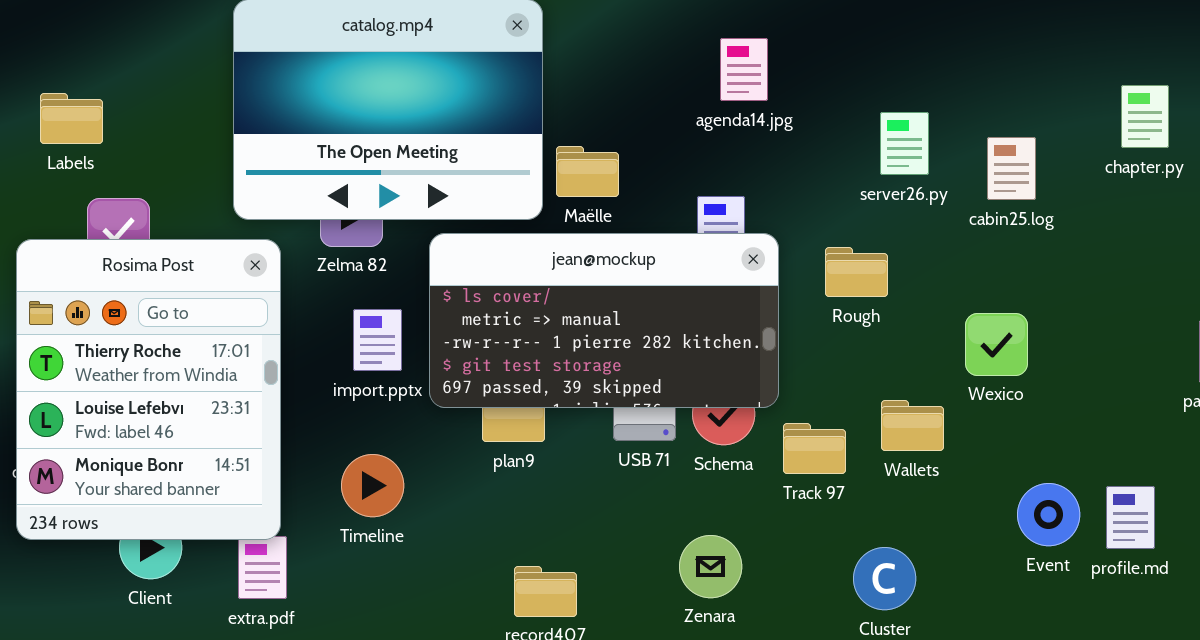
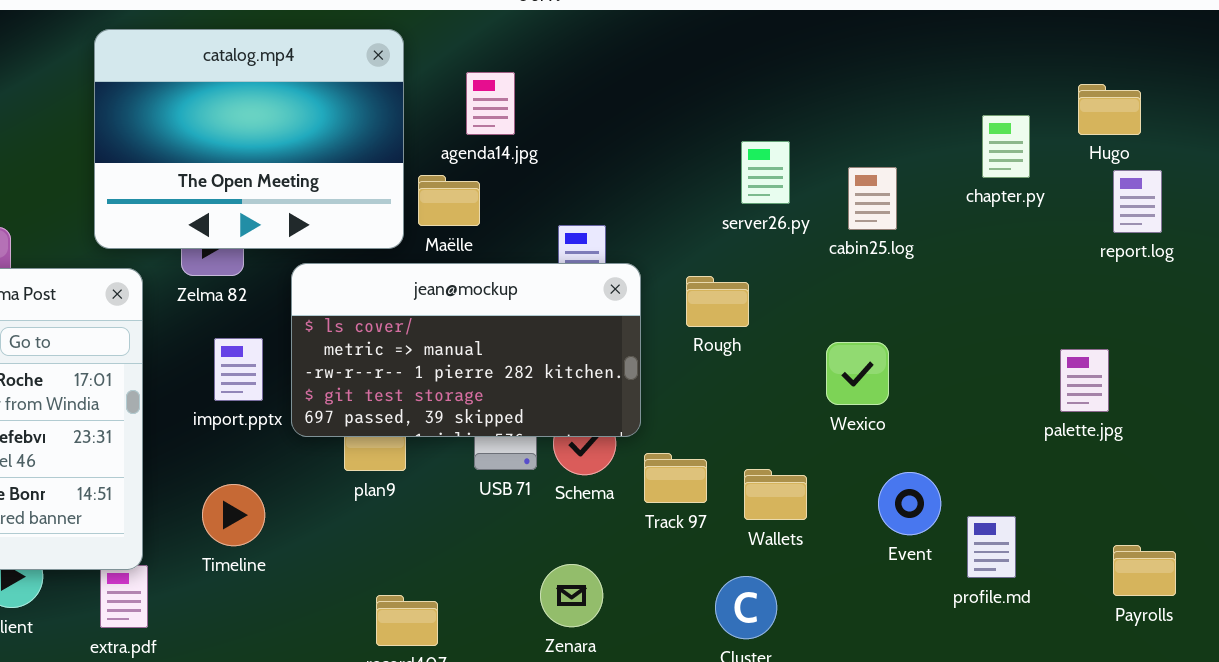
agenda14.jpg: [720,38,768,101] -> [466,72,515,135], moved
Wallets: [881,400,944,451] -> [744,469,807,520], moved
Event: [1017,483,1080,546] -> [878,472,941,535], moved

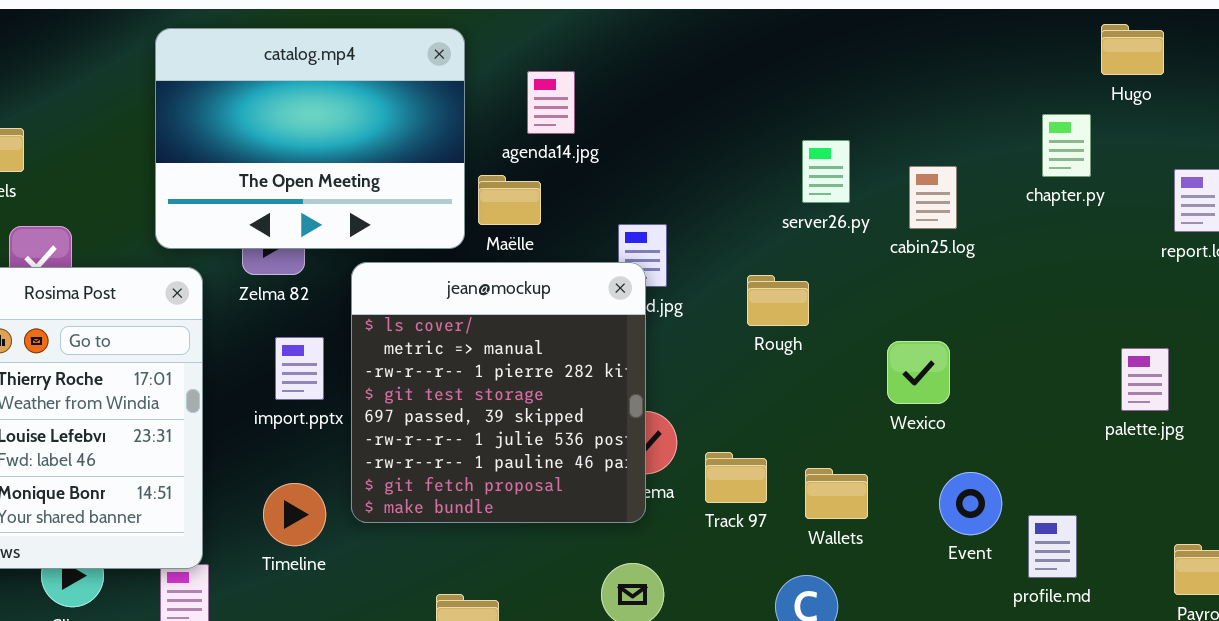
Hugo: [1078,84,1141,135] -> [1101,24,1164,75], moved
jean@mockup: [291,263,641,437] -> [351,262,646,523], resized

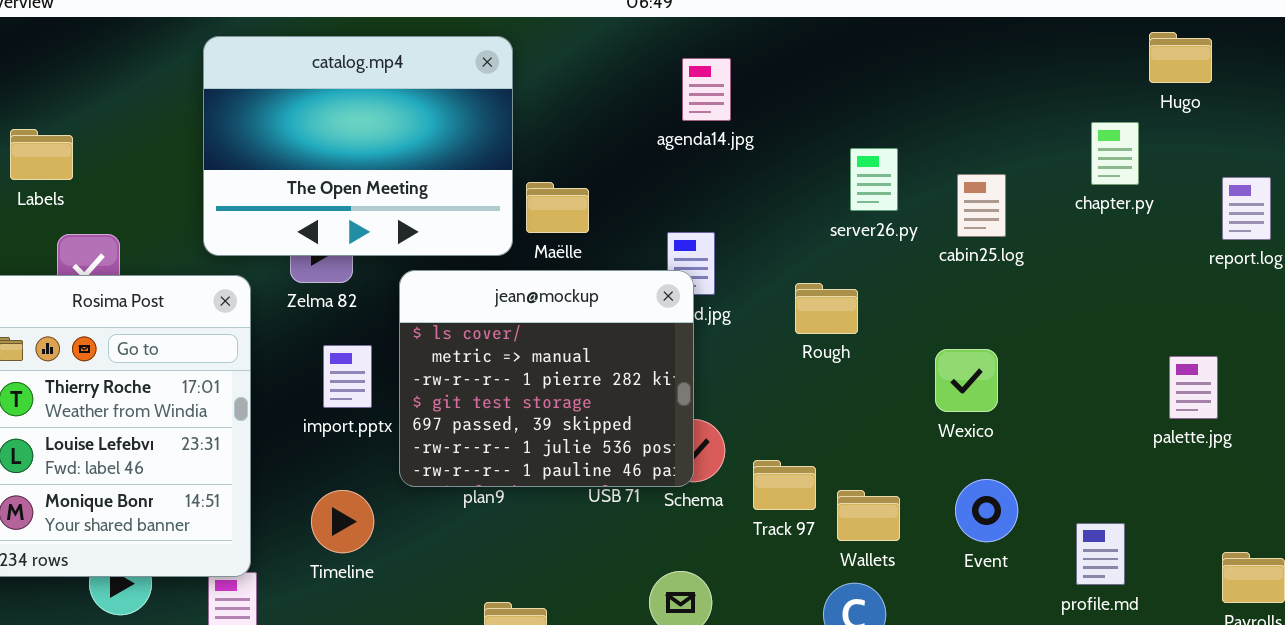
agenda14.jpg: [527,71,575,134] -> [682,58,731,121], moved
jean@mockup: [351,262,646,523] -> [399,270,694,487], resized
Wallets: [805,468,868,519] -> [837,490,900,541], moved
Event: [939,472,1002,535] -> [955,479,1018,542], moved

